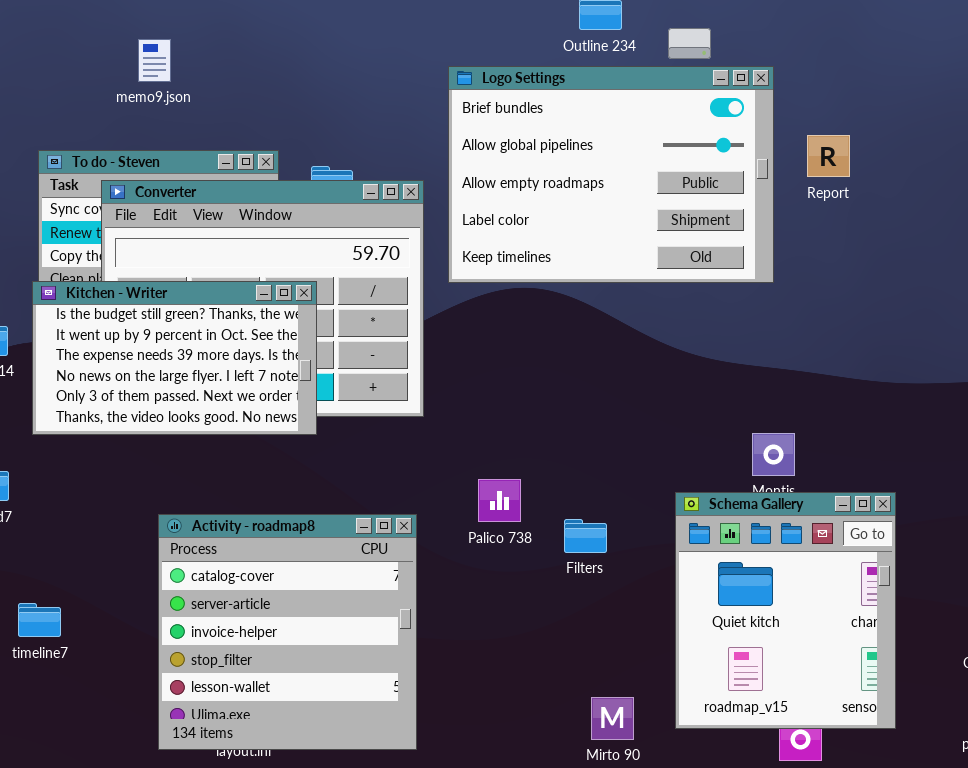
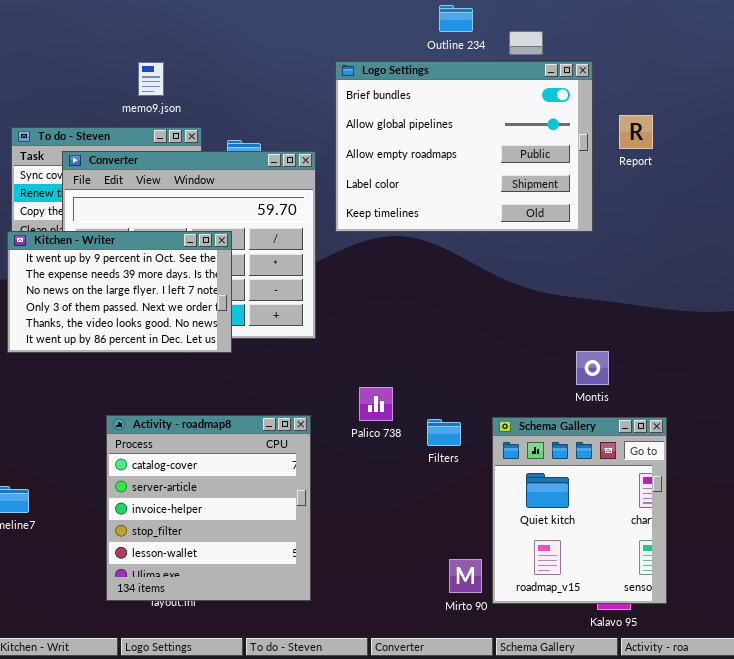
memo9.json: [138,39,171,82] -> [138,62,164,96], moved
Kitchen - Writer: [32,281,317,435] -> [7,231,232,353], scrolled down 1 row
Schema Gallery: [675,492,896,729] -> [492,417,667,604], moved

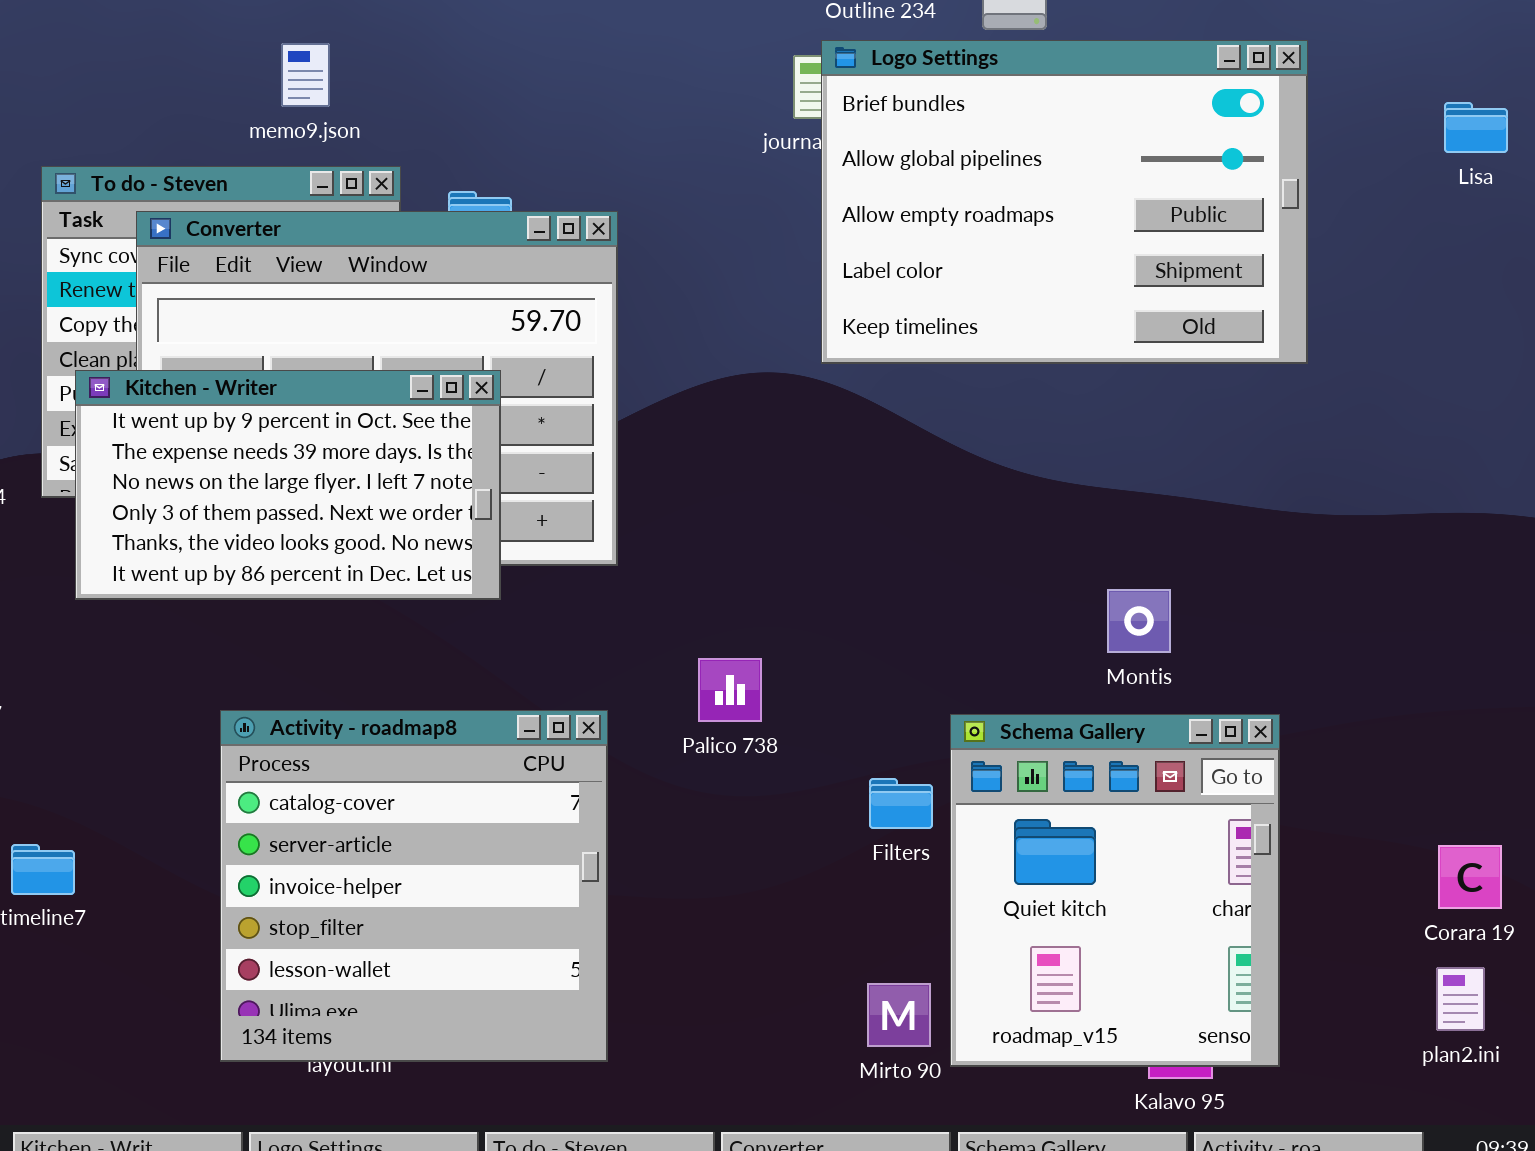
Logo Settings: [335,61,593,232] -> [821,40,1308,364], moved
Kitchen - Writer: [7,231,232,353] -> [75,370,501,600], moved
Filters: [427,419,461,446] -> [869,778,933,829], moved

